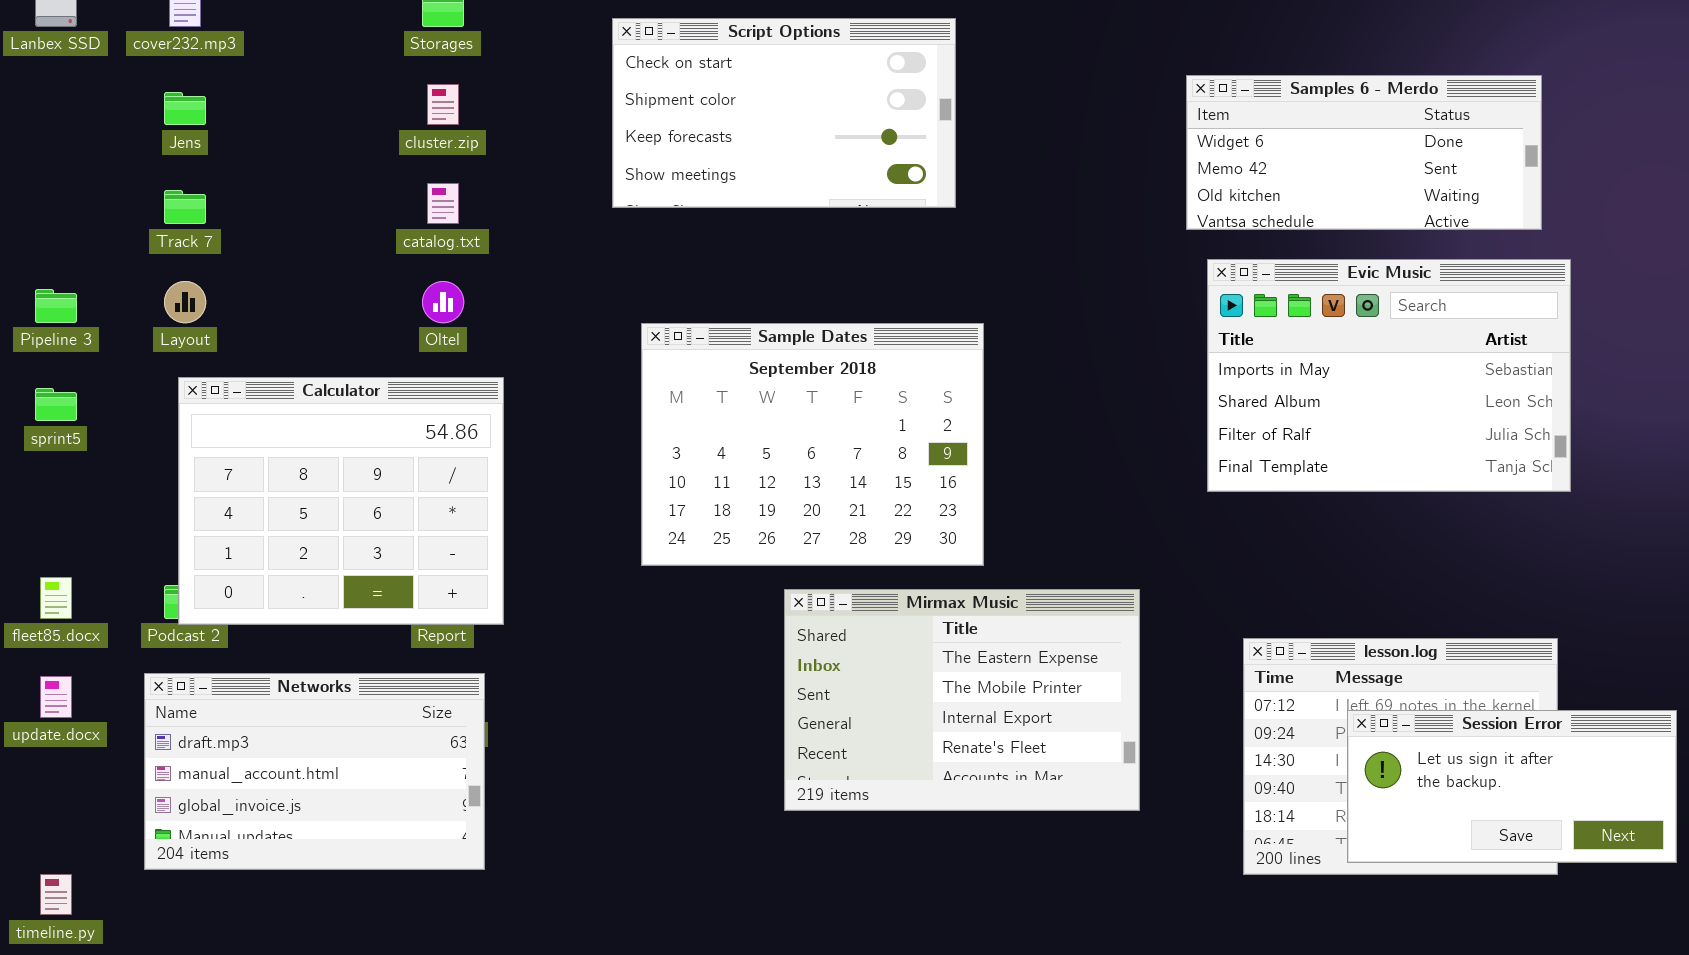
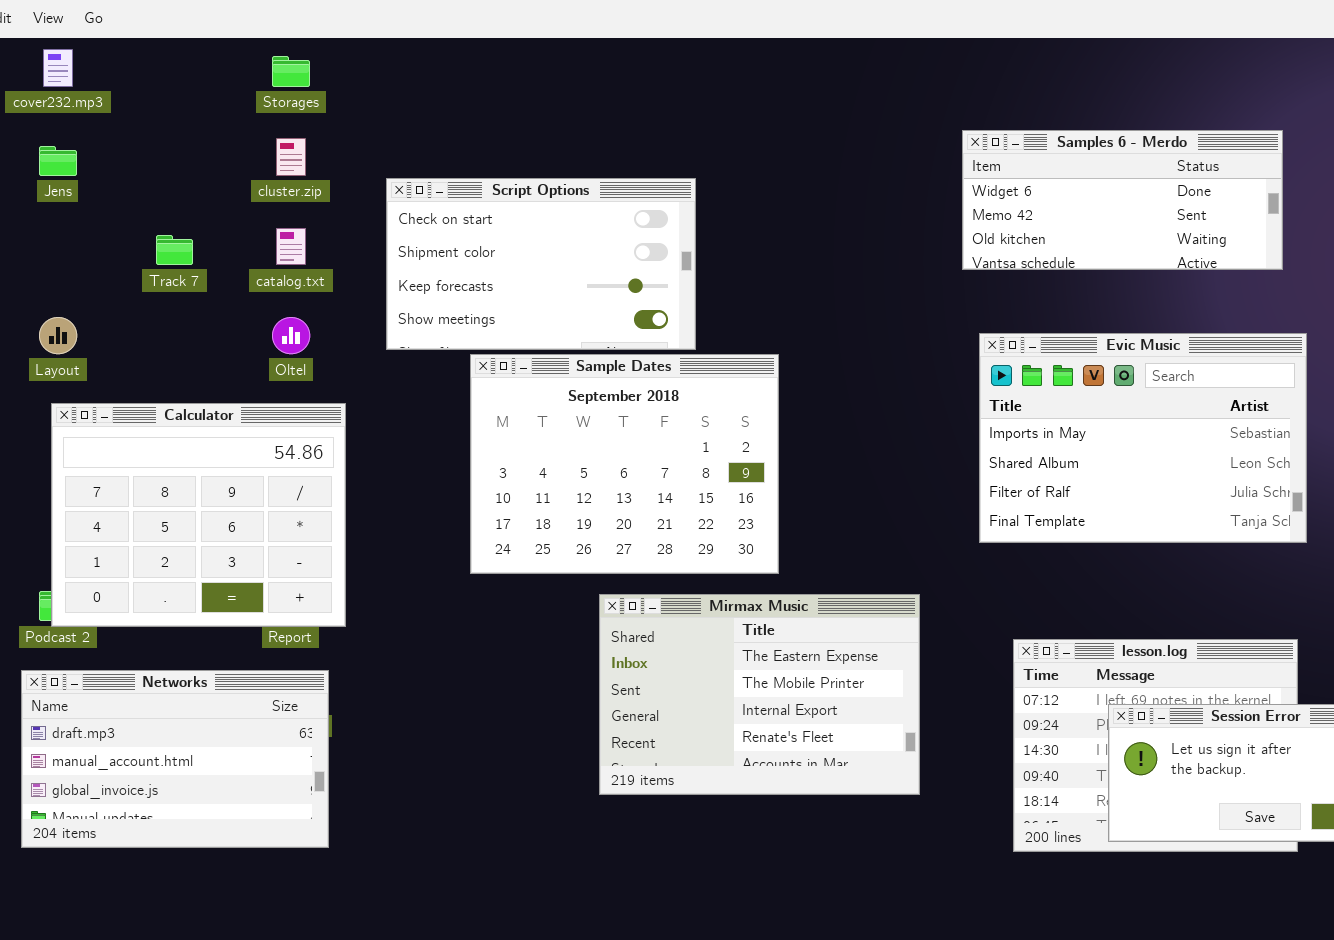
Script Options: [612,18,956,208] -> [386,178,696,350], moved
Track 7: [164,190,206,224] -> [156,235,193,265], moved
Evic Music: [1207,259,1571,492] -> [979,333,1307,543], moved

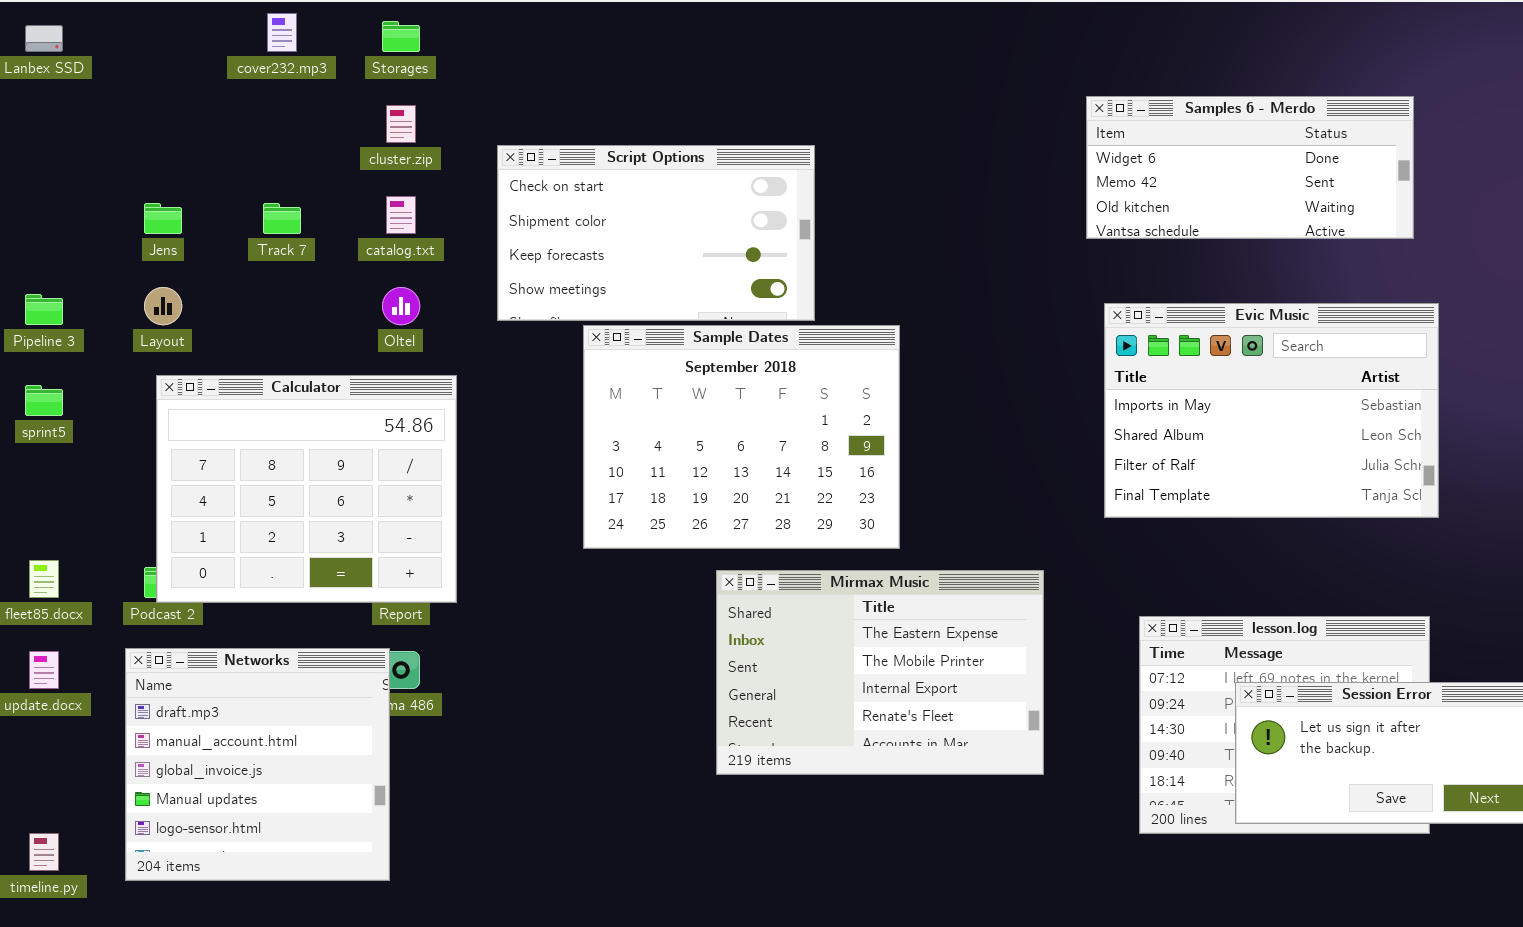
cover232.mp3: [43,49,73,87] -> [267,13,297,52], moved
Jens: [39,146,77,176] -> [144,203,182,234], moved
Networks: [21,670,329,848] -> [125,648,390,881], resized

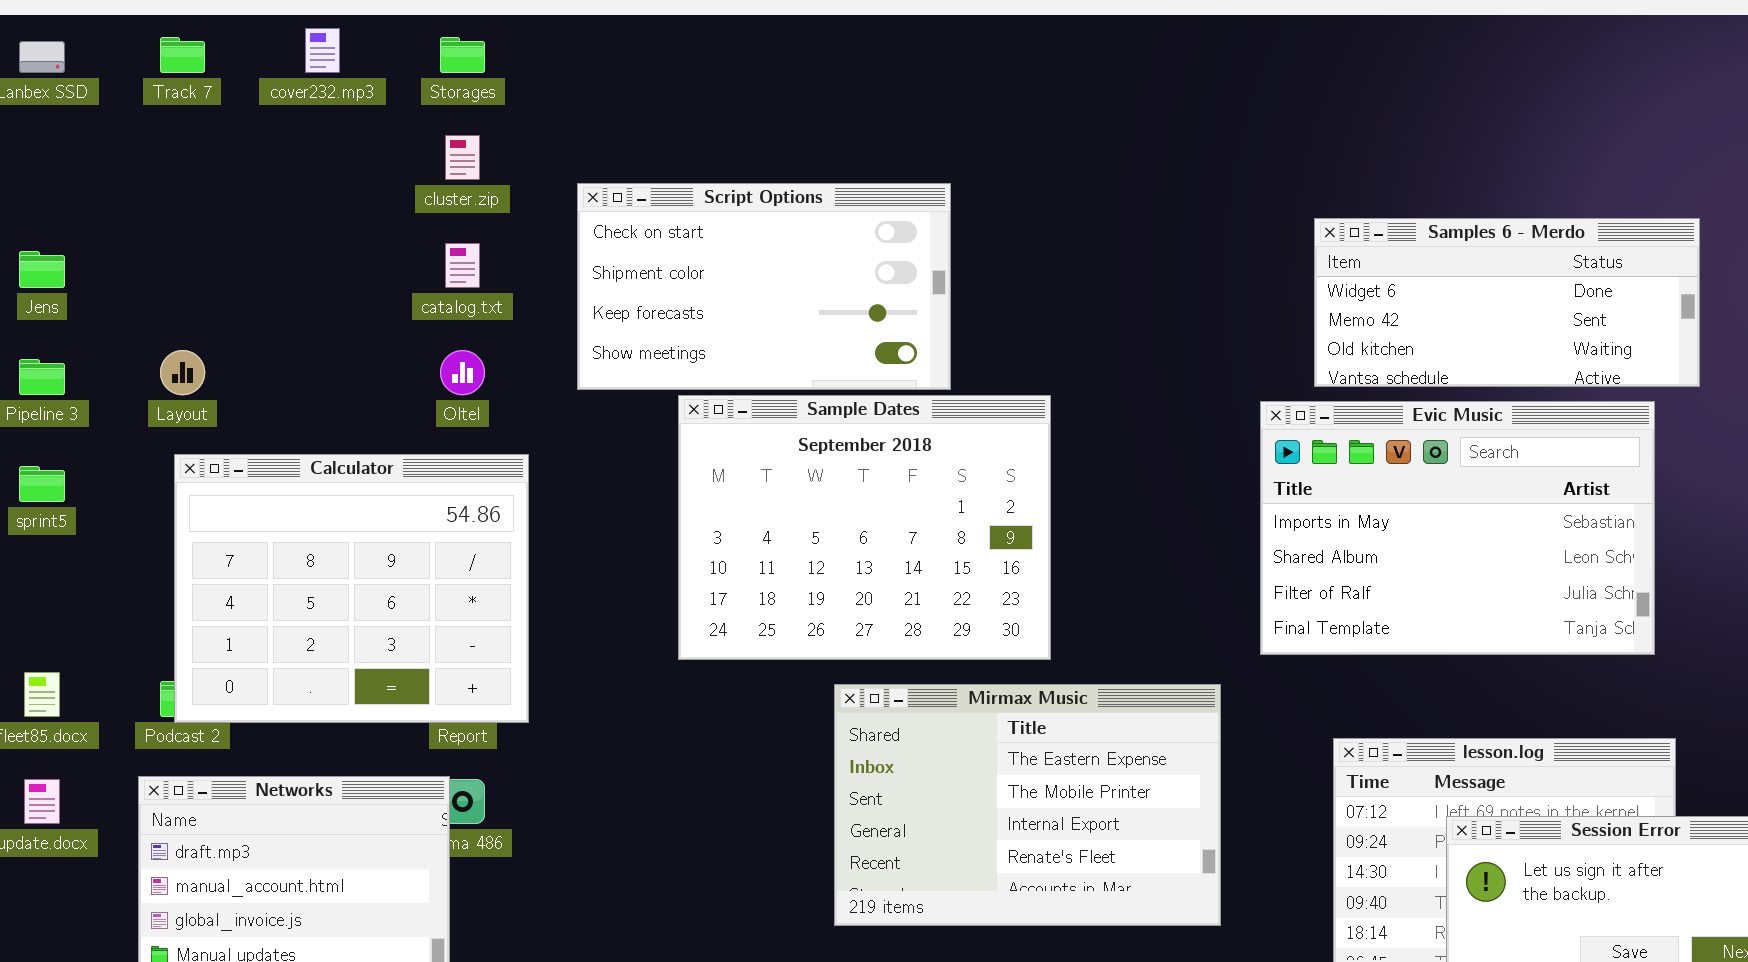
Samples 6 - Merdo: [1086,96,1414,239] -> [1314,218,1700,387], moved
Jens: [144,203,182,234] -> [19,251,65,288], moved
Track 7: [263,203,301,234] -> [160,37,205,73], moved
Evic Music: [1104,303,1439,518] -> [1260,401,1655,655], moved

